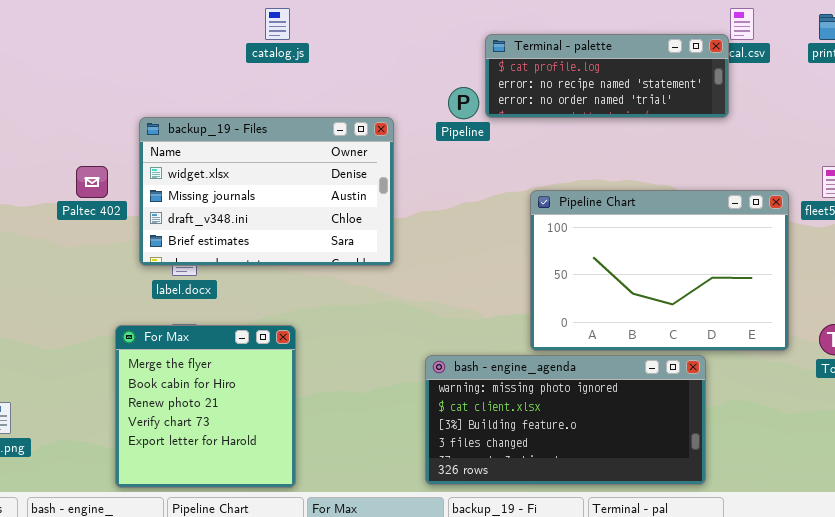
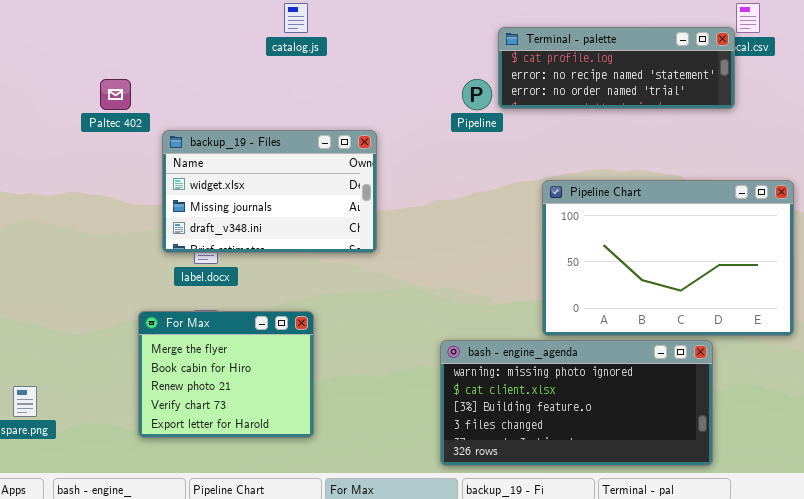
backup_19 - Files: [139,117,394,266] -> [162,130,377,253], resized
Paltec 402: [76,166,108,198] -> [100,79,131,110], moved
For Max: [115,325,296,488] -> [138,311,314,438], resized

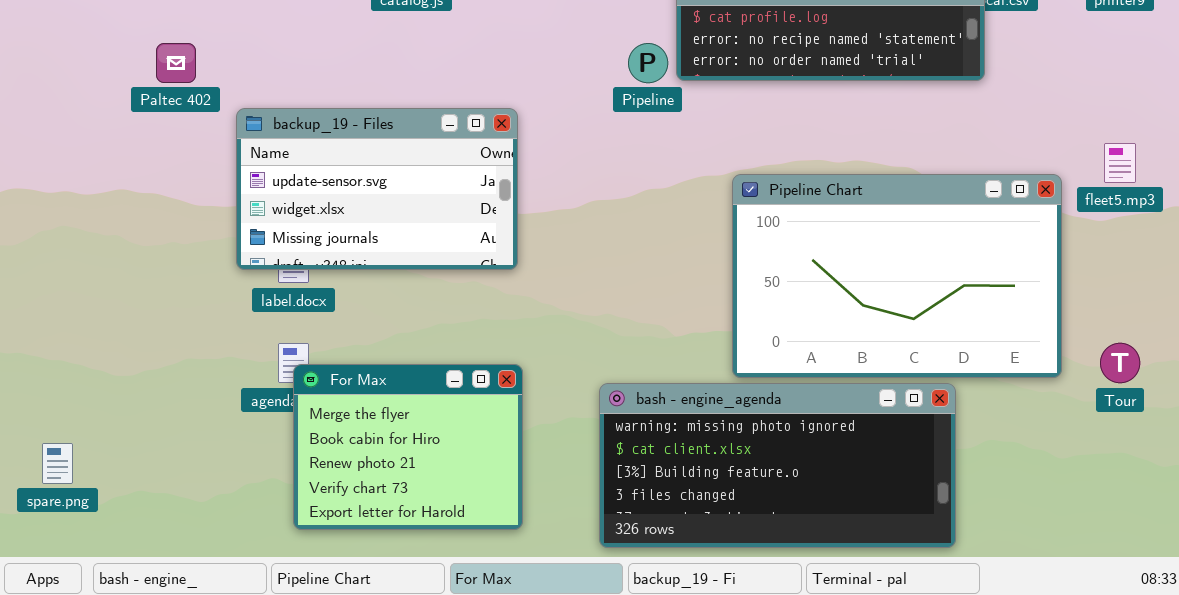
backup_19 - Files: [162,130,377,253] -> [236,108,518,270], scrolled up 1 row
For Max: [138,311,314,438] -> [293,364,523,530], moved

